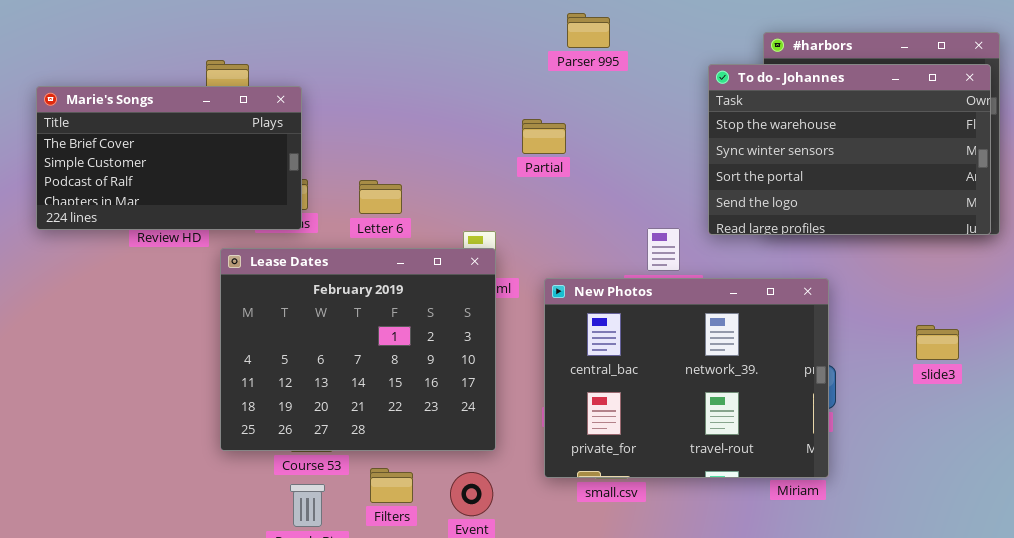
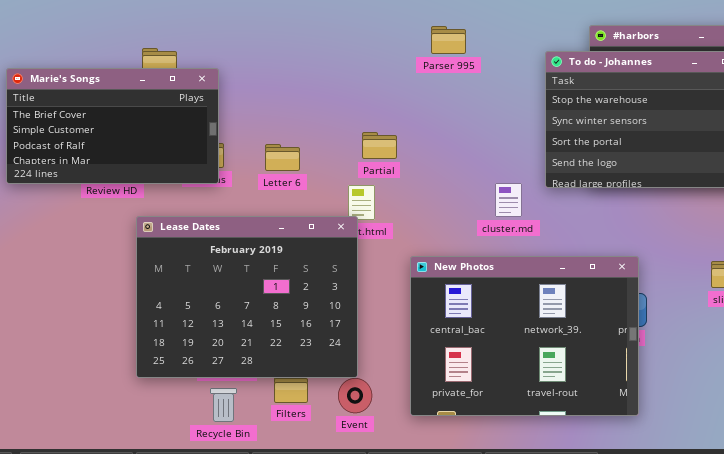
Parser 995: [567,13,610,48] -> [431,26,466,54], moved
Partial: [522,119,566,154] -> [362,132,397,159], moved
Lease Dates: [220,248,496,451] -> [136,216,358,378], moved
New Photos: [544,278,829,478] -> [410,256,639,416], moved

